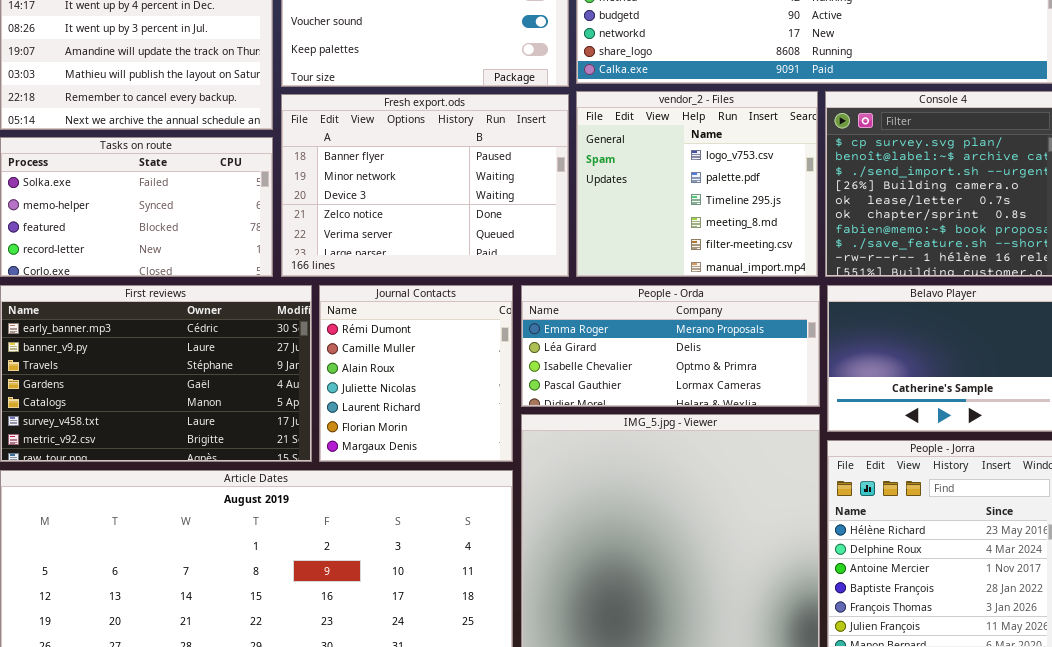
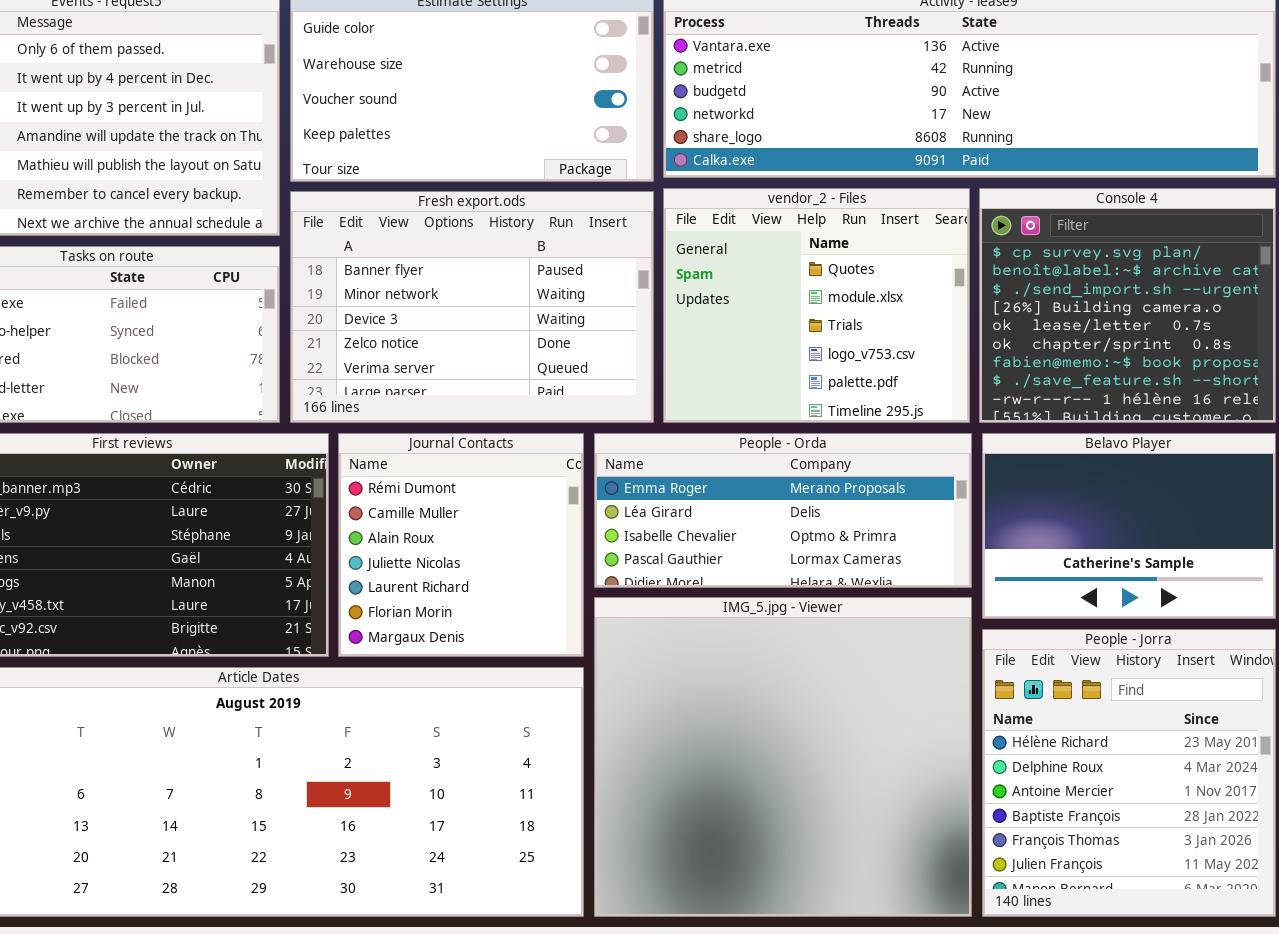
vendor_2 - Files: [576,91,818,277] -> [663,188,970,423], scrolled up 3 rows

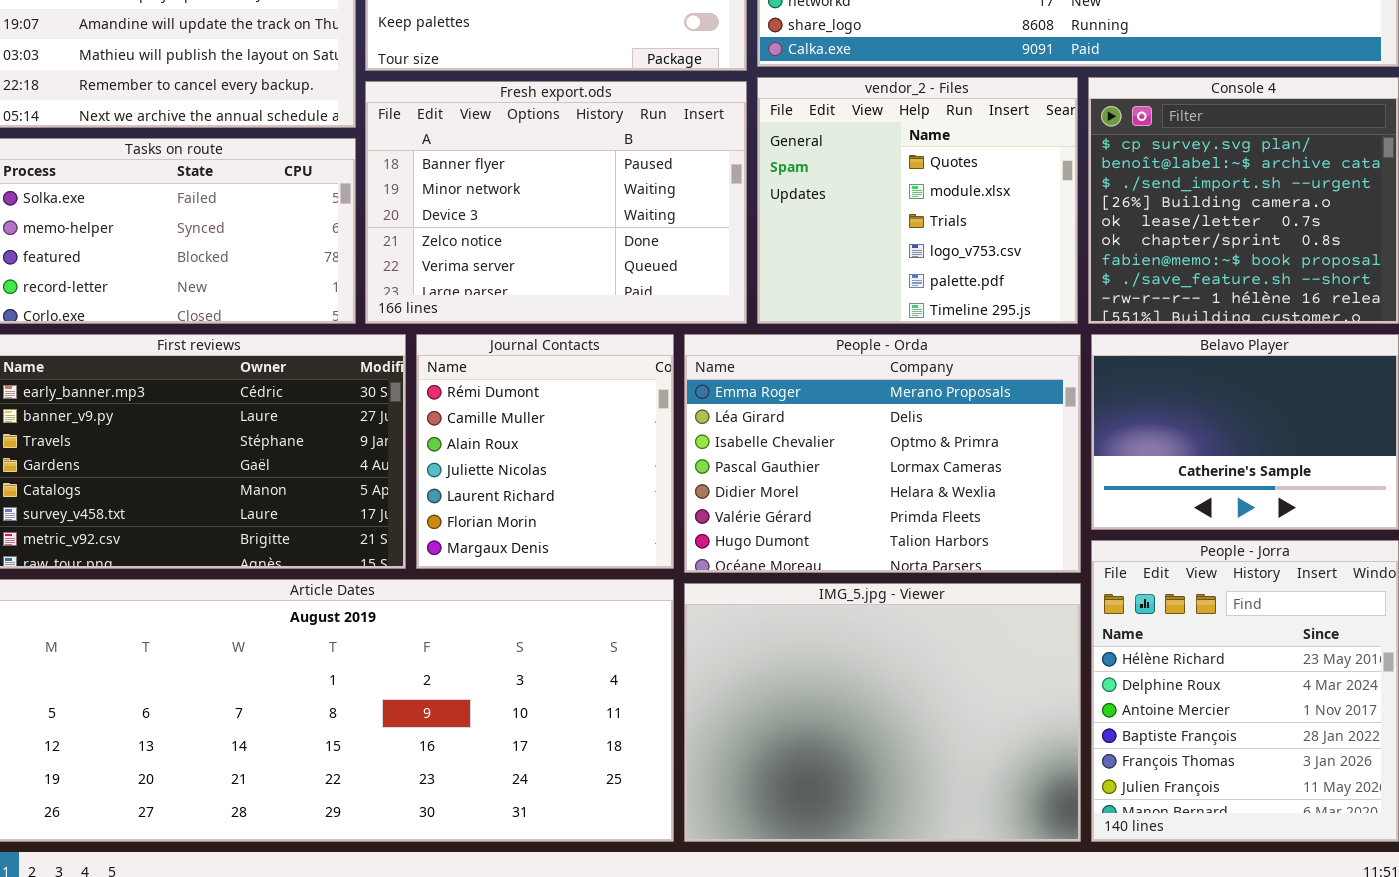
People - Orda: [594,433,972,588] -> [684,334,1081,573], resized
IMG_5.jpg - Viewer: [594,597,972,917] -> [684,583,1081,842], resized

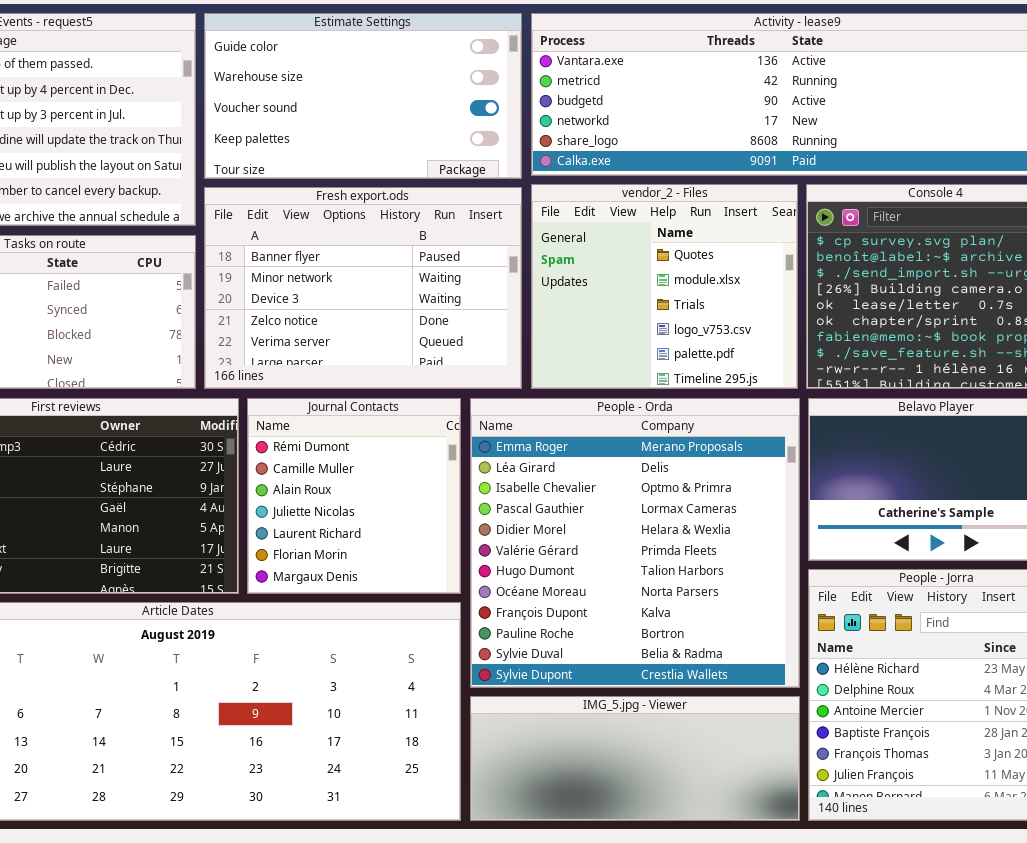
People - Orda: [684,334,1081,573] -> [470,398,800,688], resized
IMG_5.jpg - Viewer: [684,583,1081,842] -> [470,696,800,821], resized

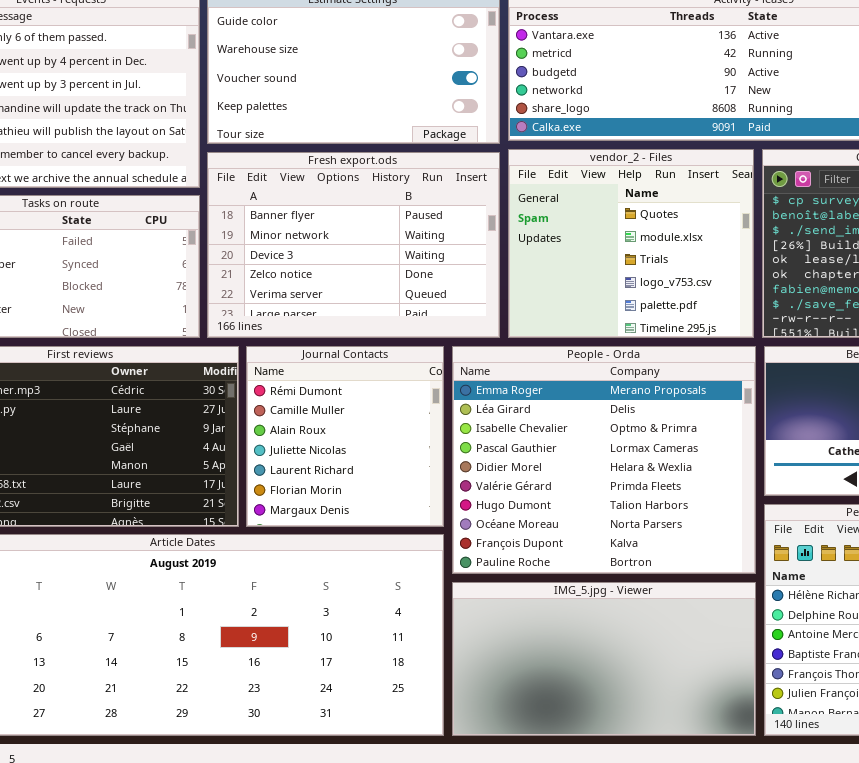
People - Orda: [470,398,800,688] -> [452,346,756,574], resized
IMG_5.jpg - Viewer: [470,696,800,821] -> [452,582,756,736], resized

